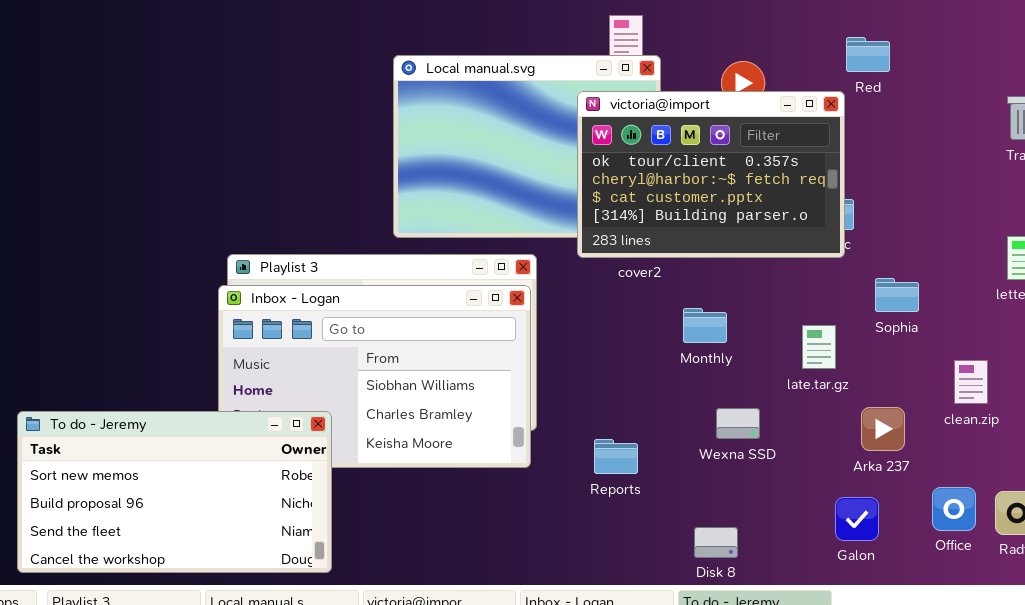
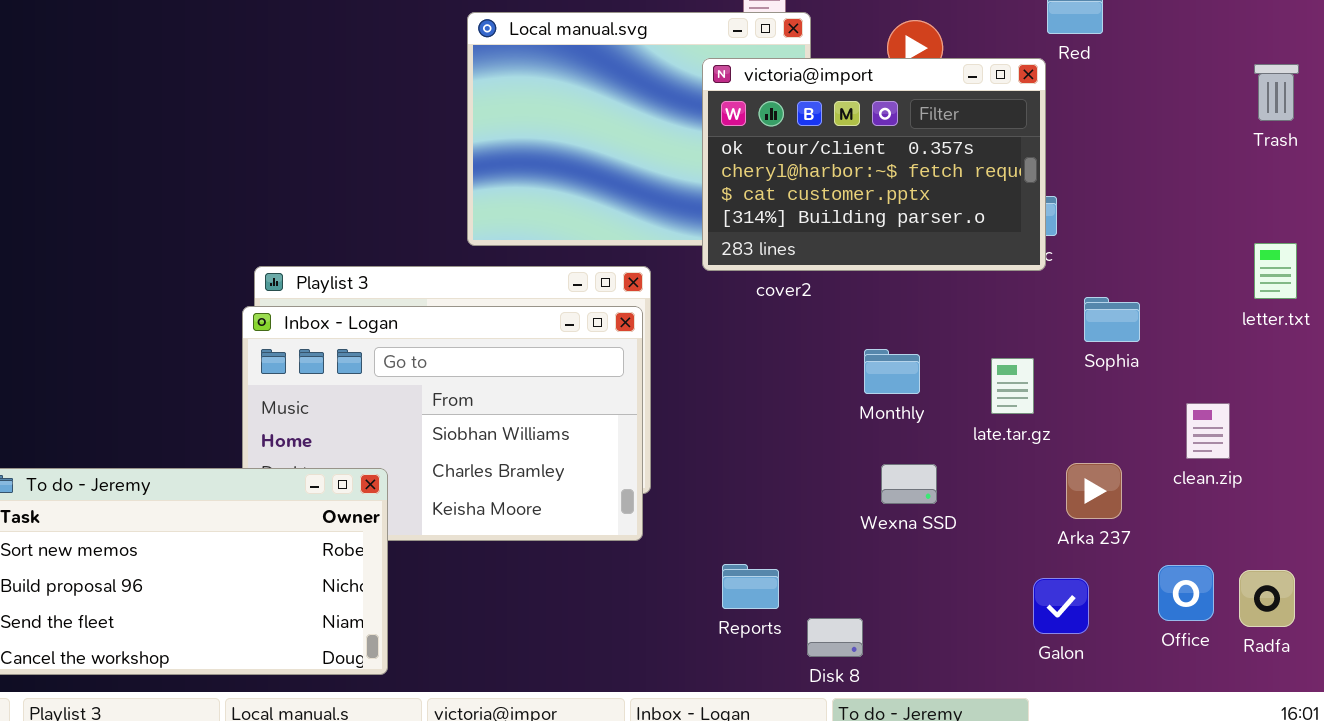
Monthly: [683,308,727,343] -> [864,349,920,394], moved
Reports: [594,439,638,474] -> [722,564,779,609], moved
Disk 8: [694,527,738,558] -> [807,618,863,657], moved

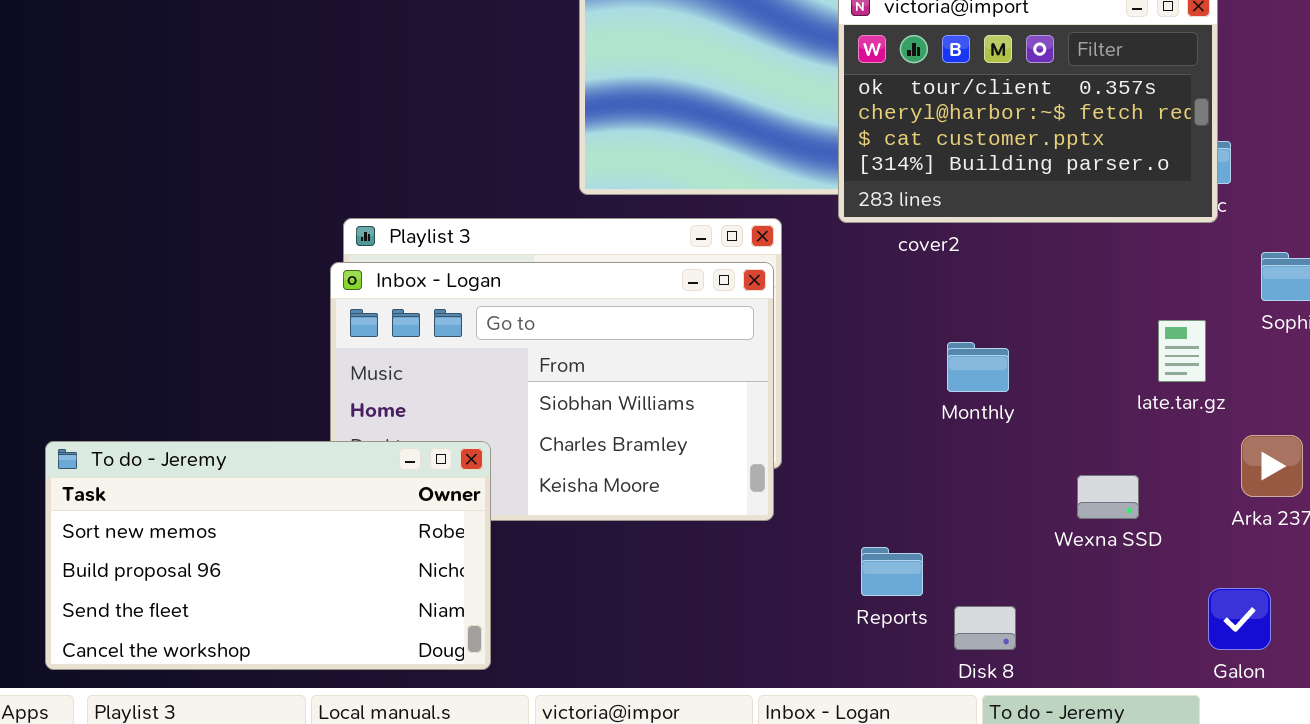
Monthly: [864,349,920,394] -> [947,342,1009,392], moved
Wexna SSD: [881,464,937,504] -> [1077,475,1139,519], moved
Galon: [1033,578,1089,634] -> [1208,588,1271,650], moved

